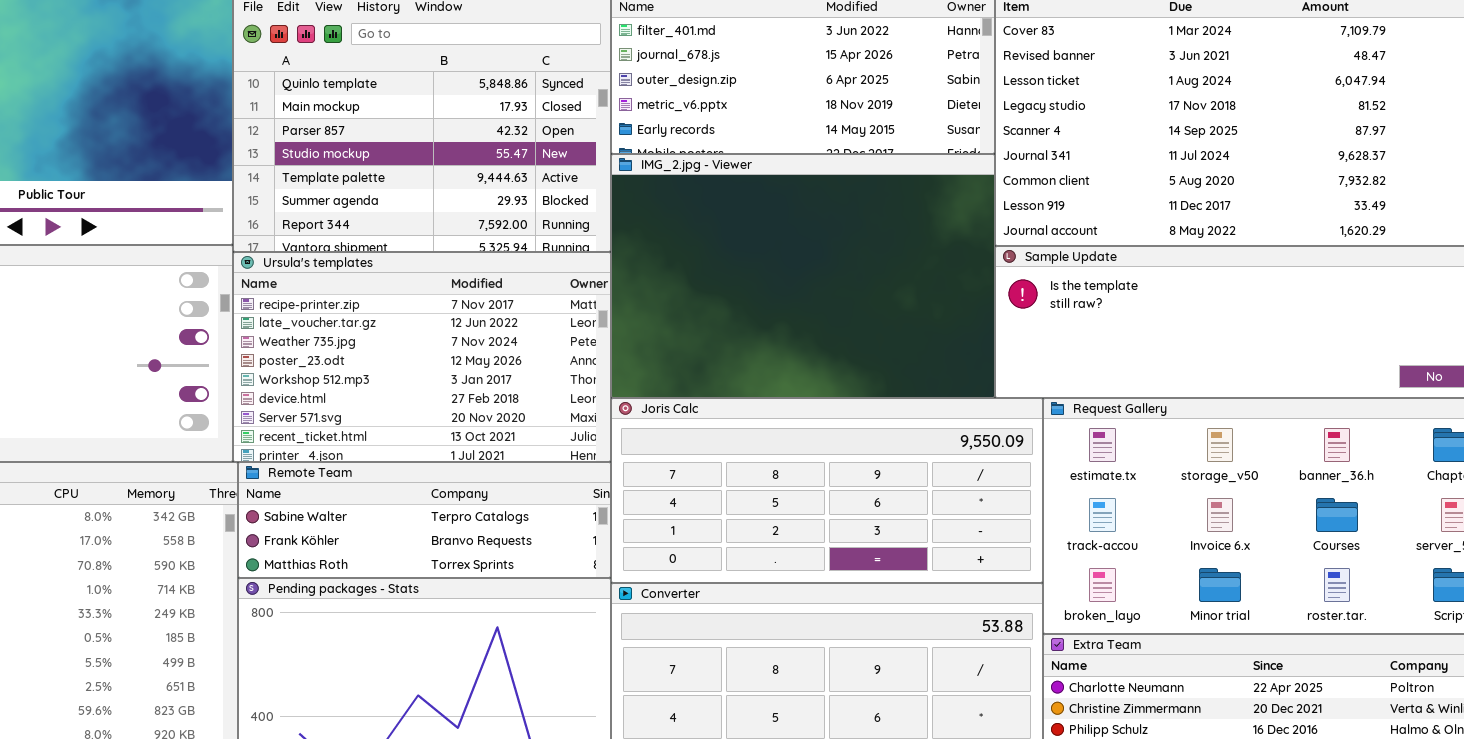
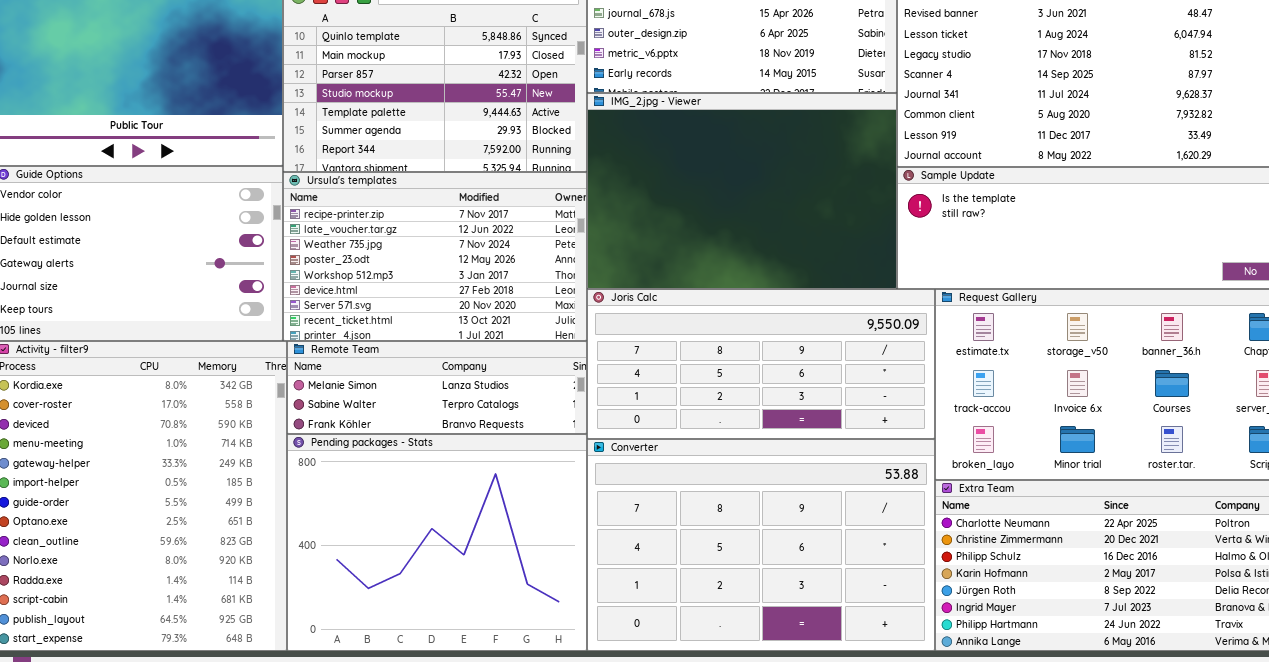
Remote Team: [238,462,611,578] -> [287,341,587,434], scrolled up 1 row

